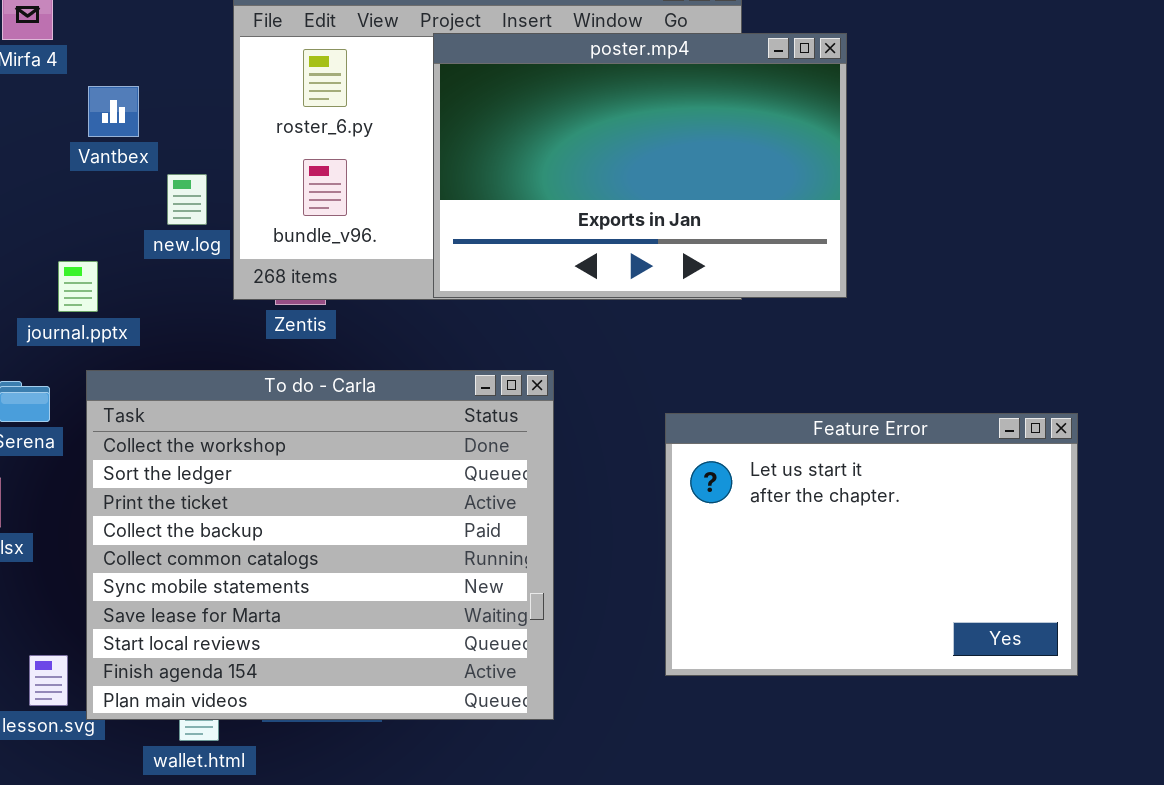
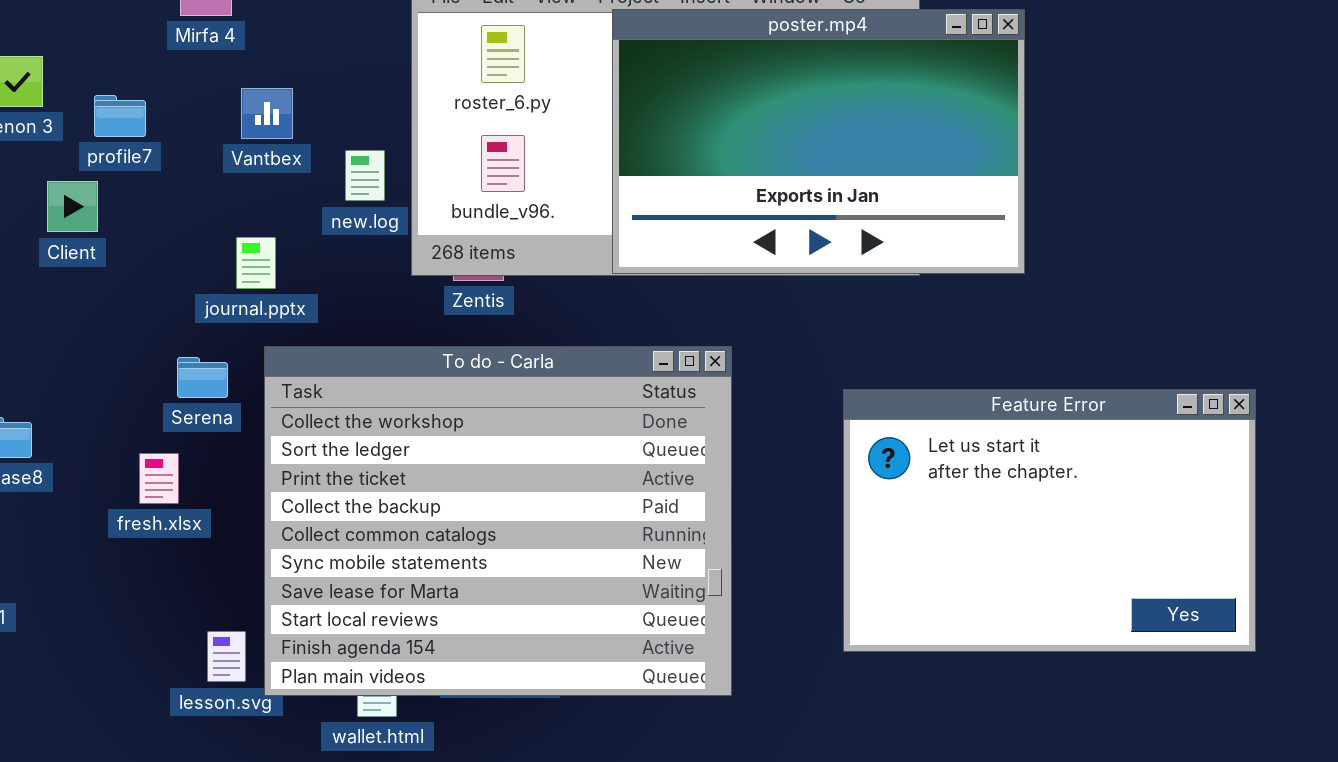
Vantbex: [88,86,139,137] -> [241,88,293,139], moved

